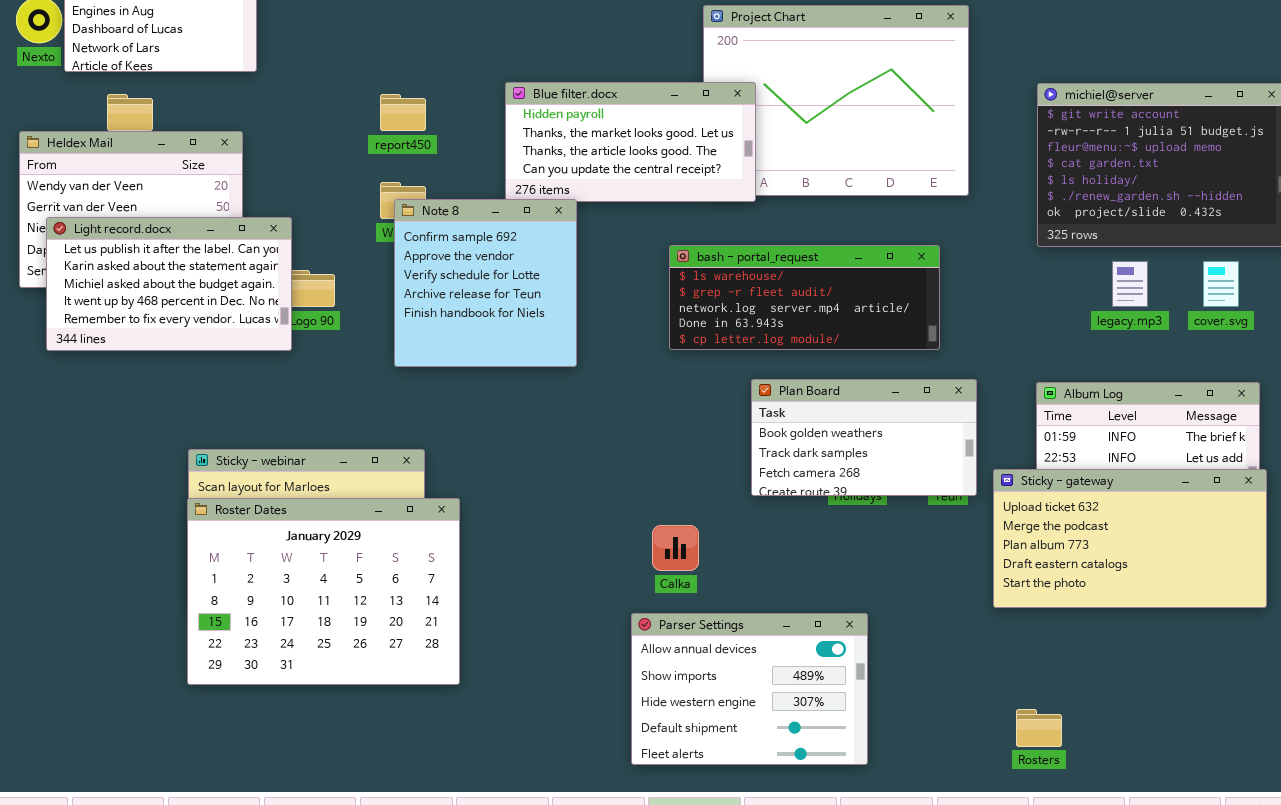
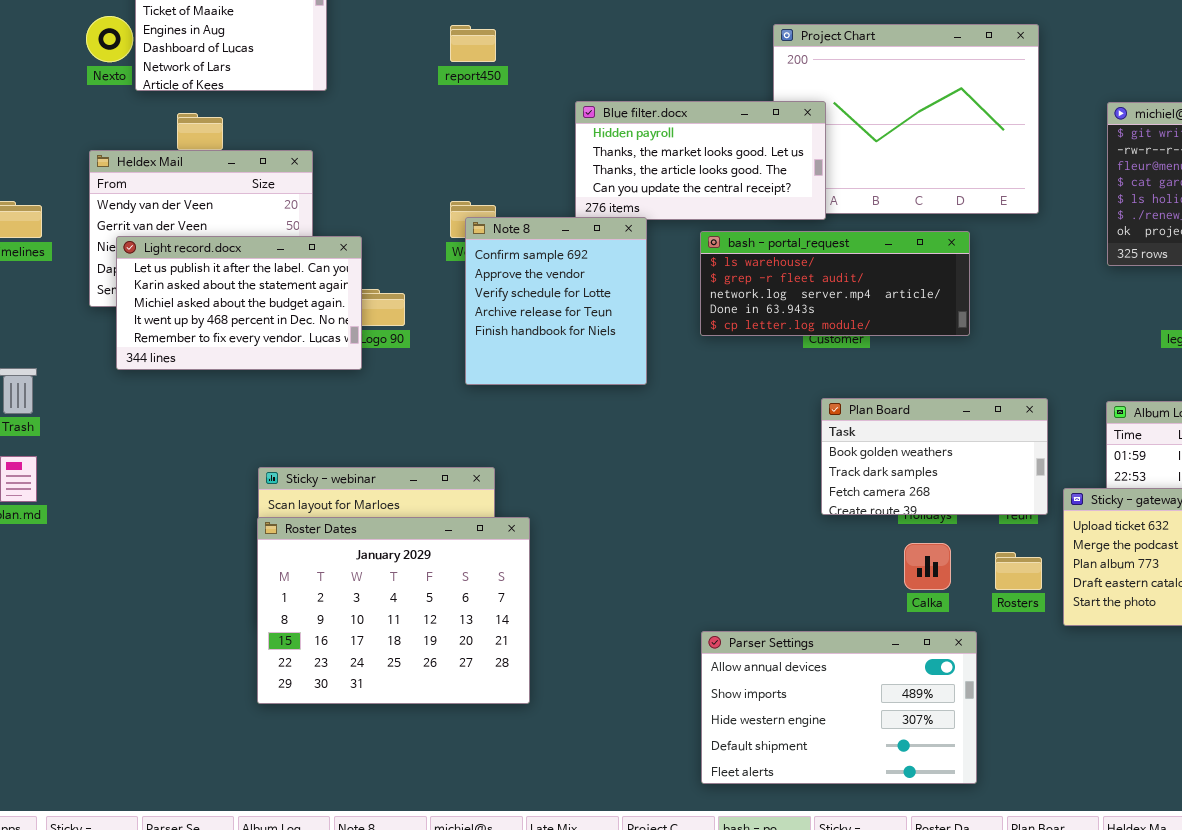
report450: [380,94,426,131] -> [450,25,496,62], moved
bash - portal_request: [669,245,940,350] -> [700,231,970,336], moved
Calka: [652,525,699,571] -> [904,543,951,590], moved
Parser Settings: [631,613,868,765] -> [701,631,977,784], resized
Rosters: [1016,709,1062,747] -> [995,552,1042,590], moved

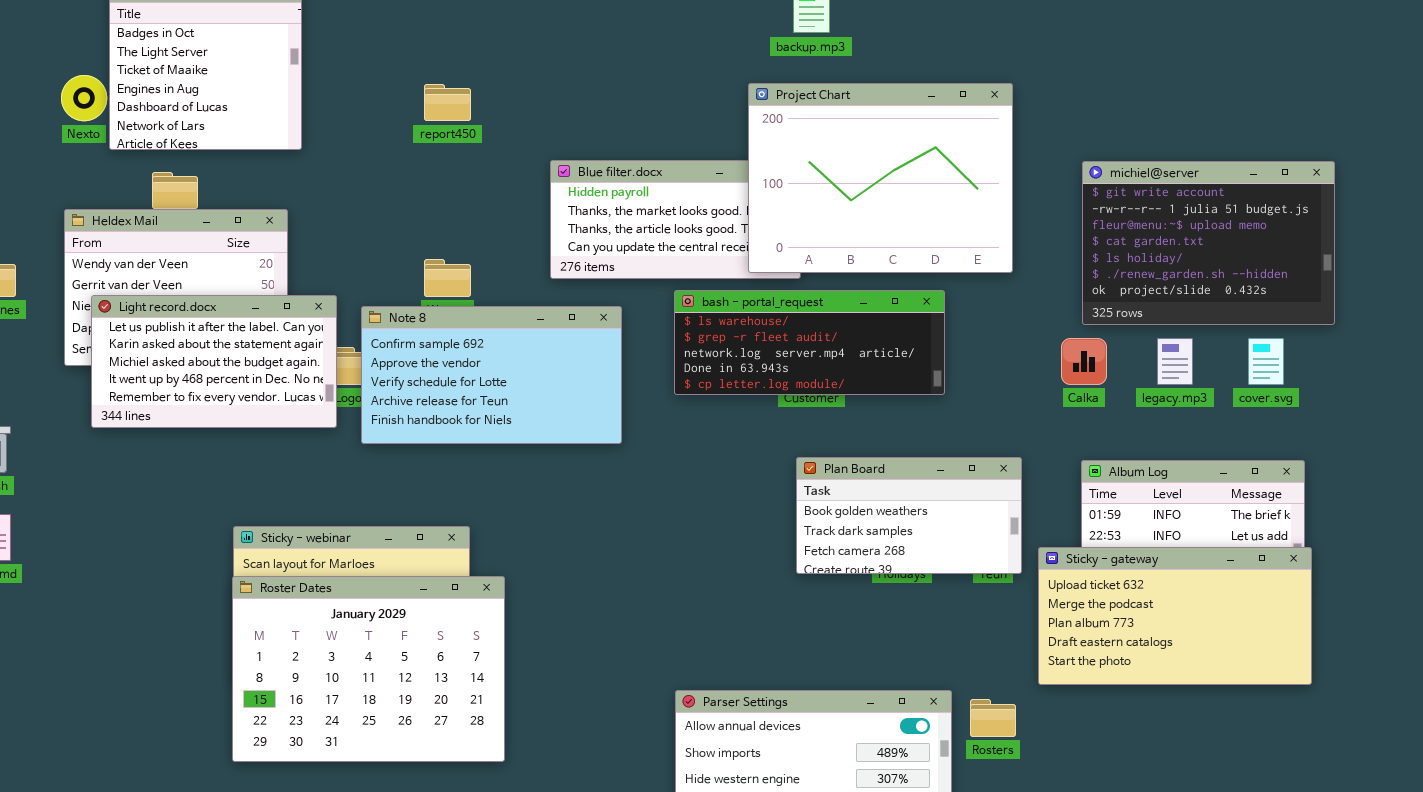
Project Chart: [773,24,1039,214] -> [748,83,1013,273], raised
Note 8: [465,217,647,385] -> [361,306,622,444], resized
Calka: [904,543,951,590] -> [1061,338,1107,385], moved
Rosters: [995,552,1042,590] -> [970,699,1016,737], moved

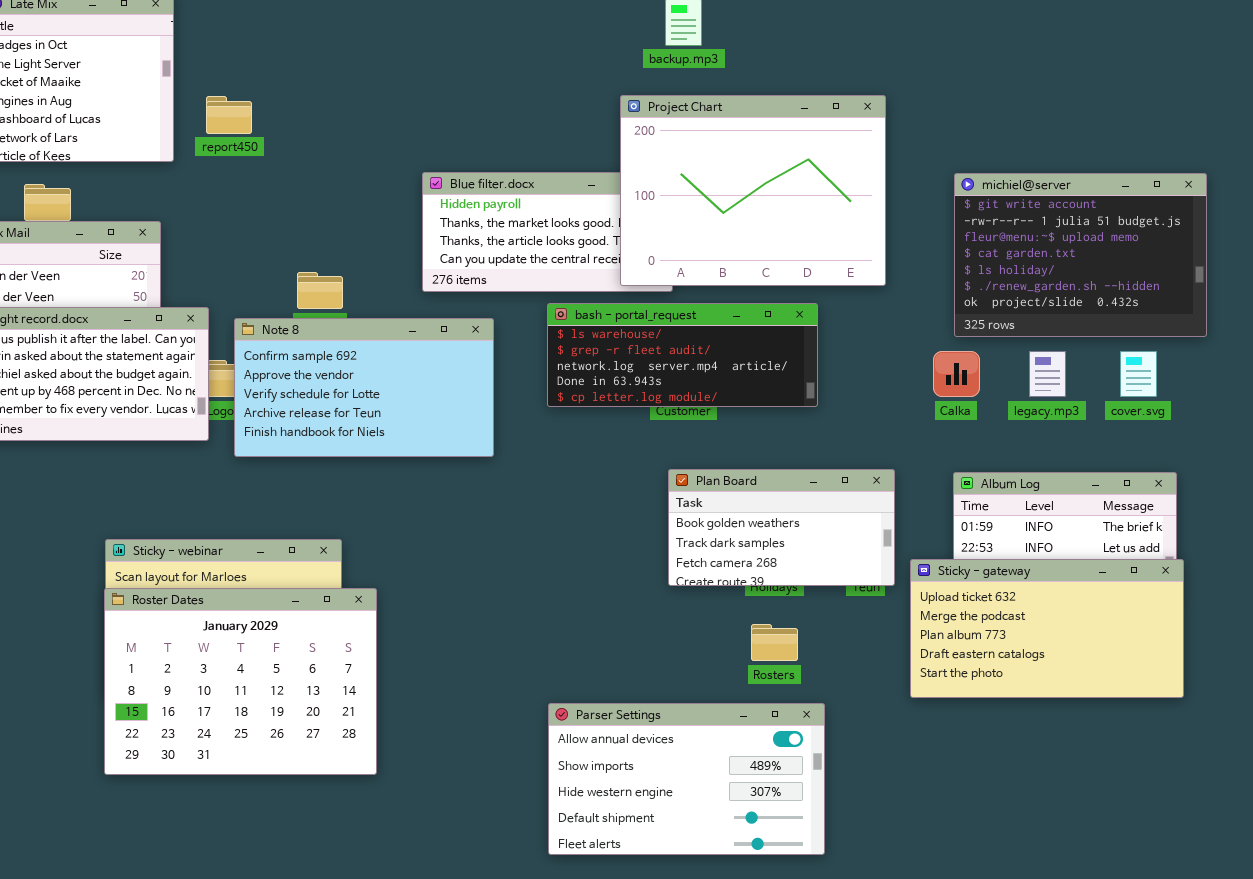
report450: [424,84,471,121] -> [206,96,252,134], moved
Rosters: [970,699,1016,737] -> [751,624,798,661], moved

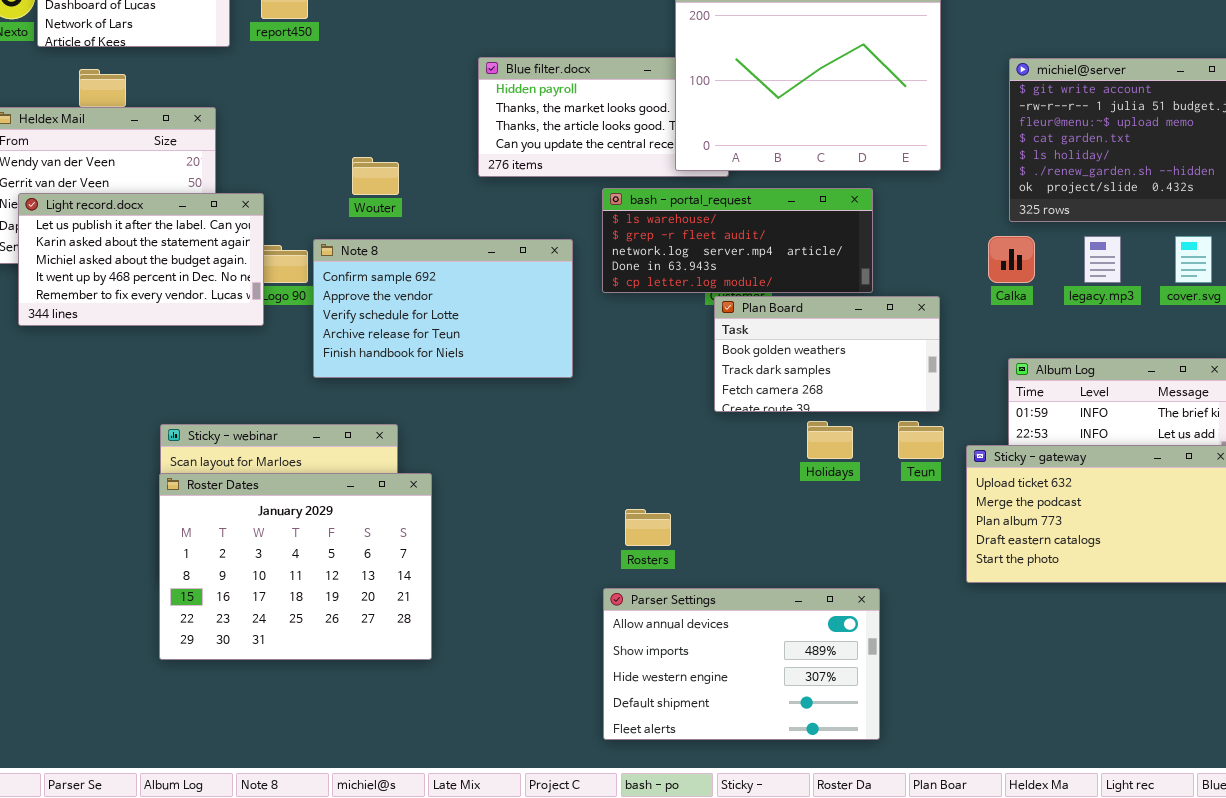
Note 8: [234,318,494,457] -> [313,239,573,378], moved
Plan Board: [668,469,895,586] -> [714,296,940,412], moved
Rosters: [751,624,798,661] -> [625,509,671,546], moved

